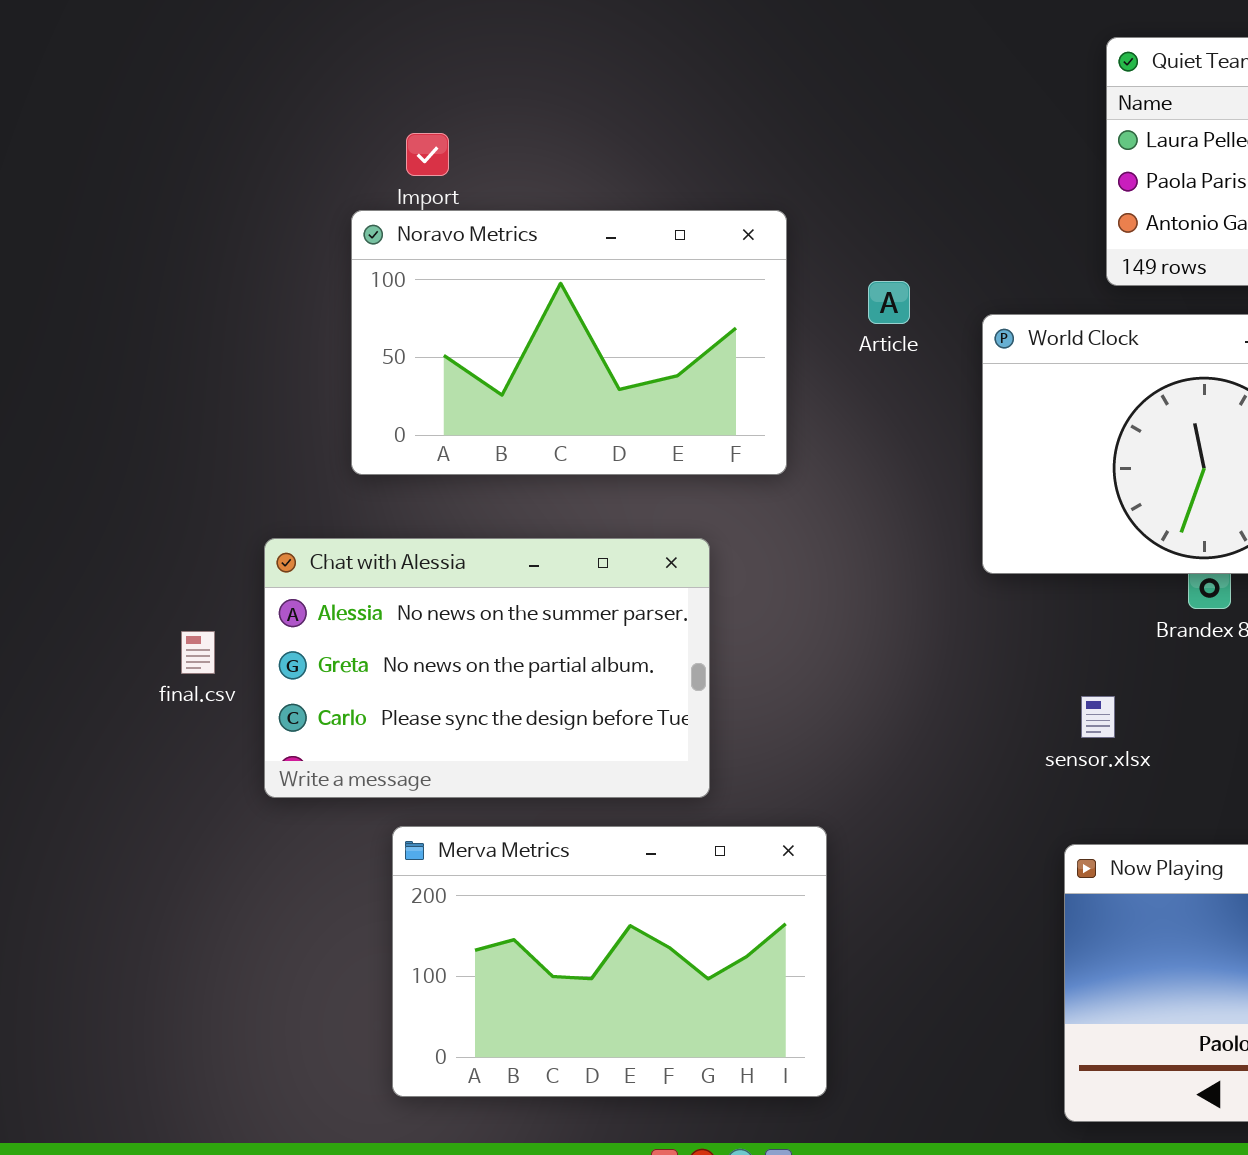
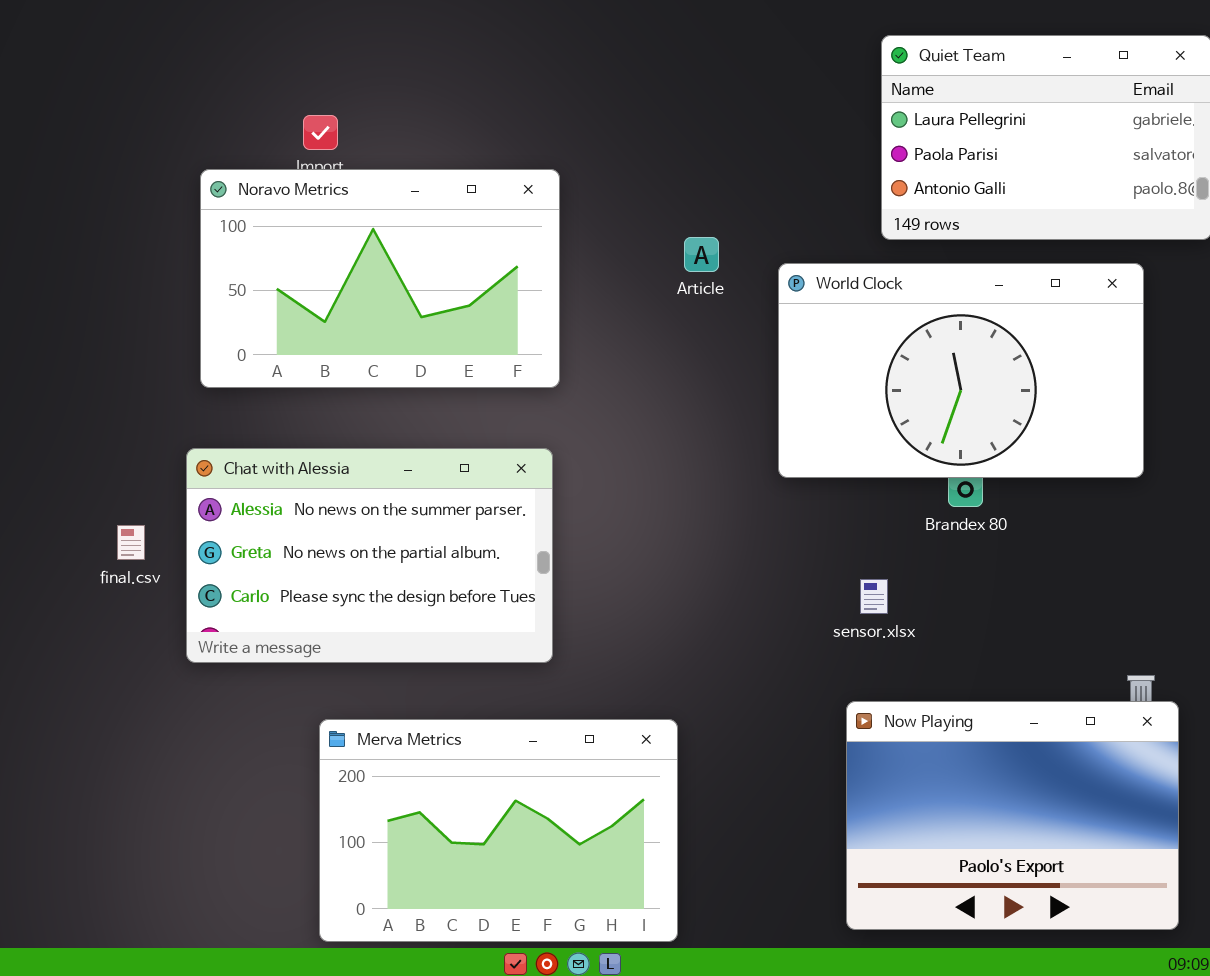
Noravo Metrics: [351,210,787,475] -> [200,169,560,388], moved
Merva Metrics: [392,826,827,1097] -> [319,719,678,942], moved

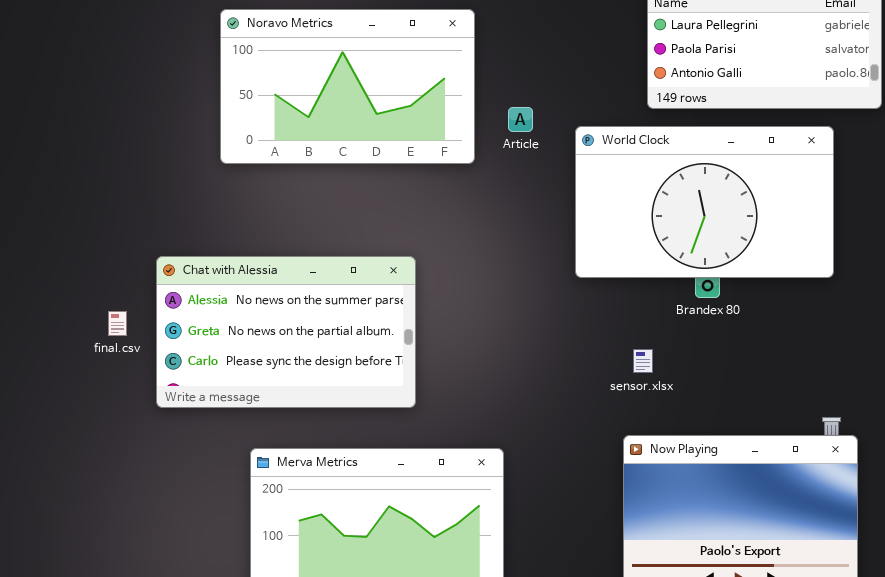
Noravo Metrics: [200,169,560,388] -> [220,9,475,164], moved

